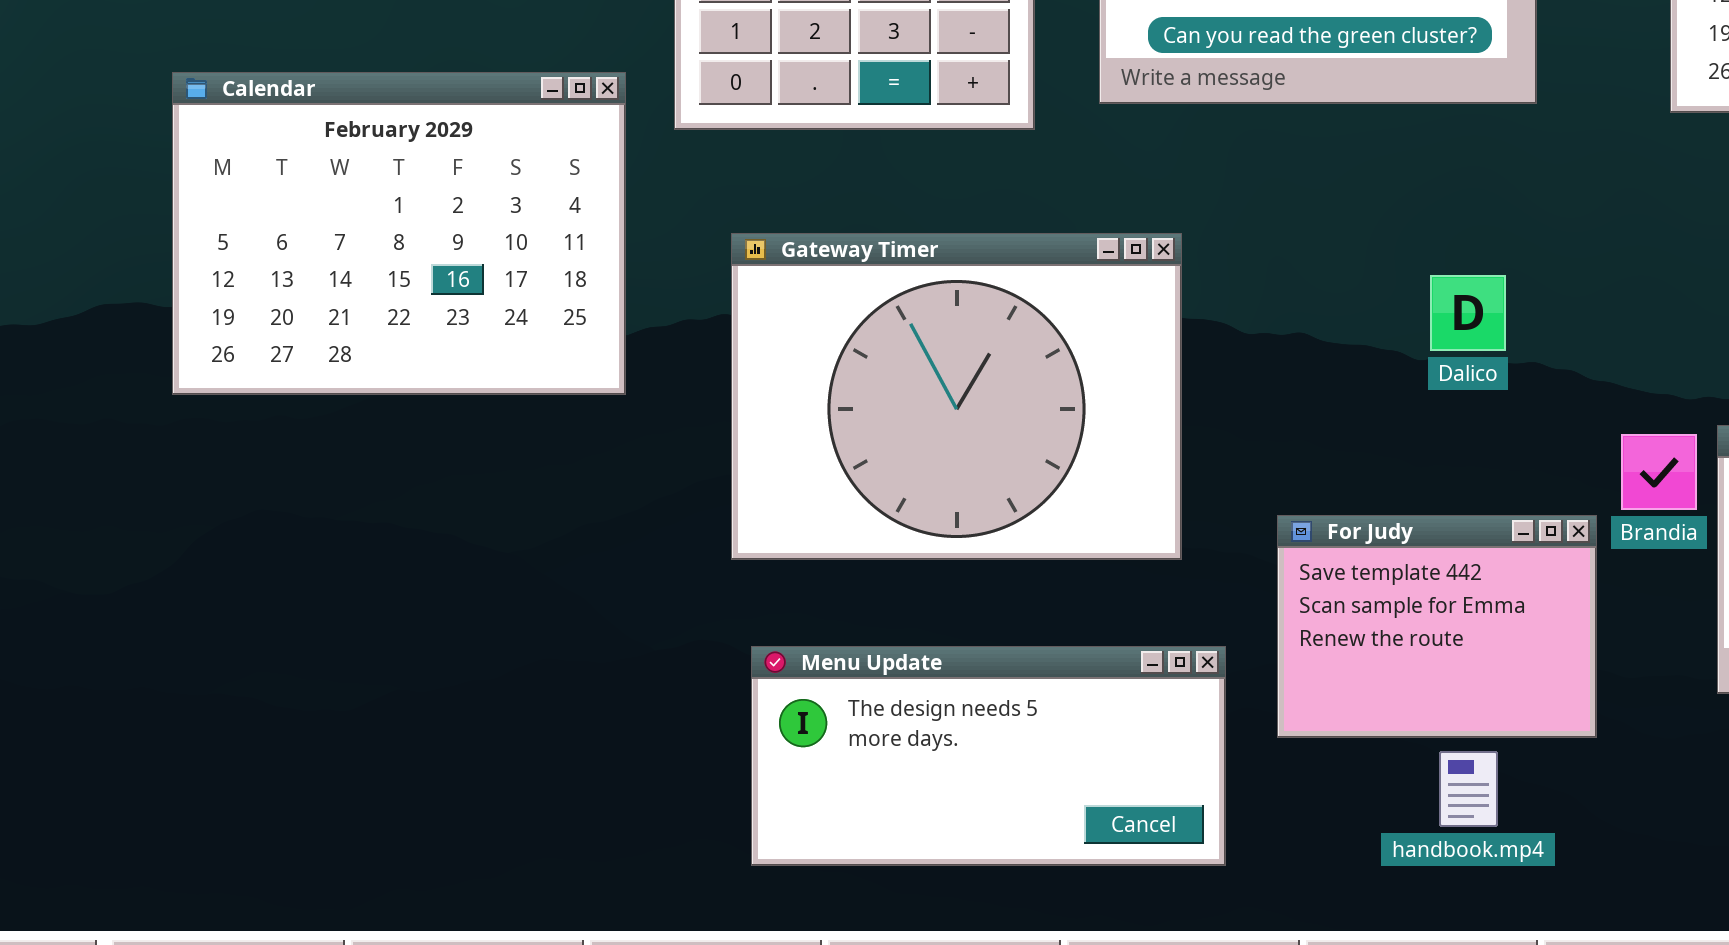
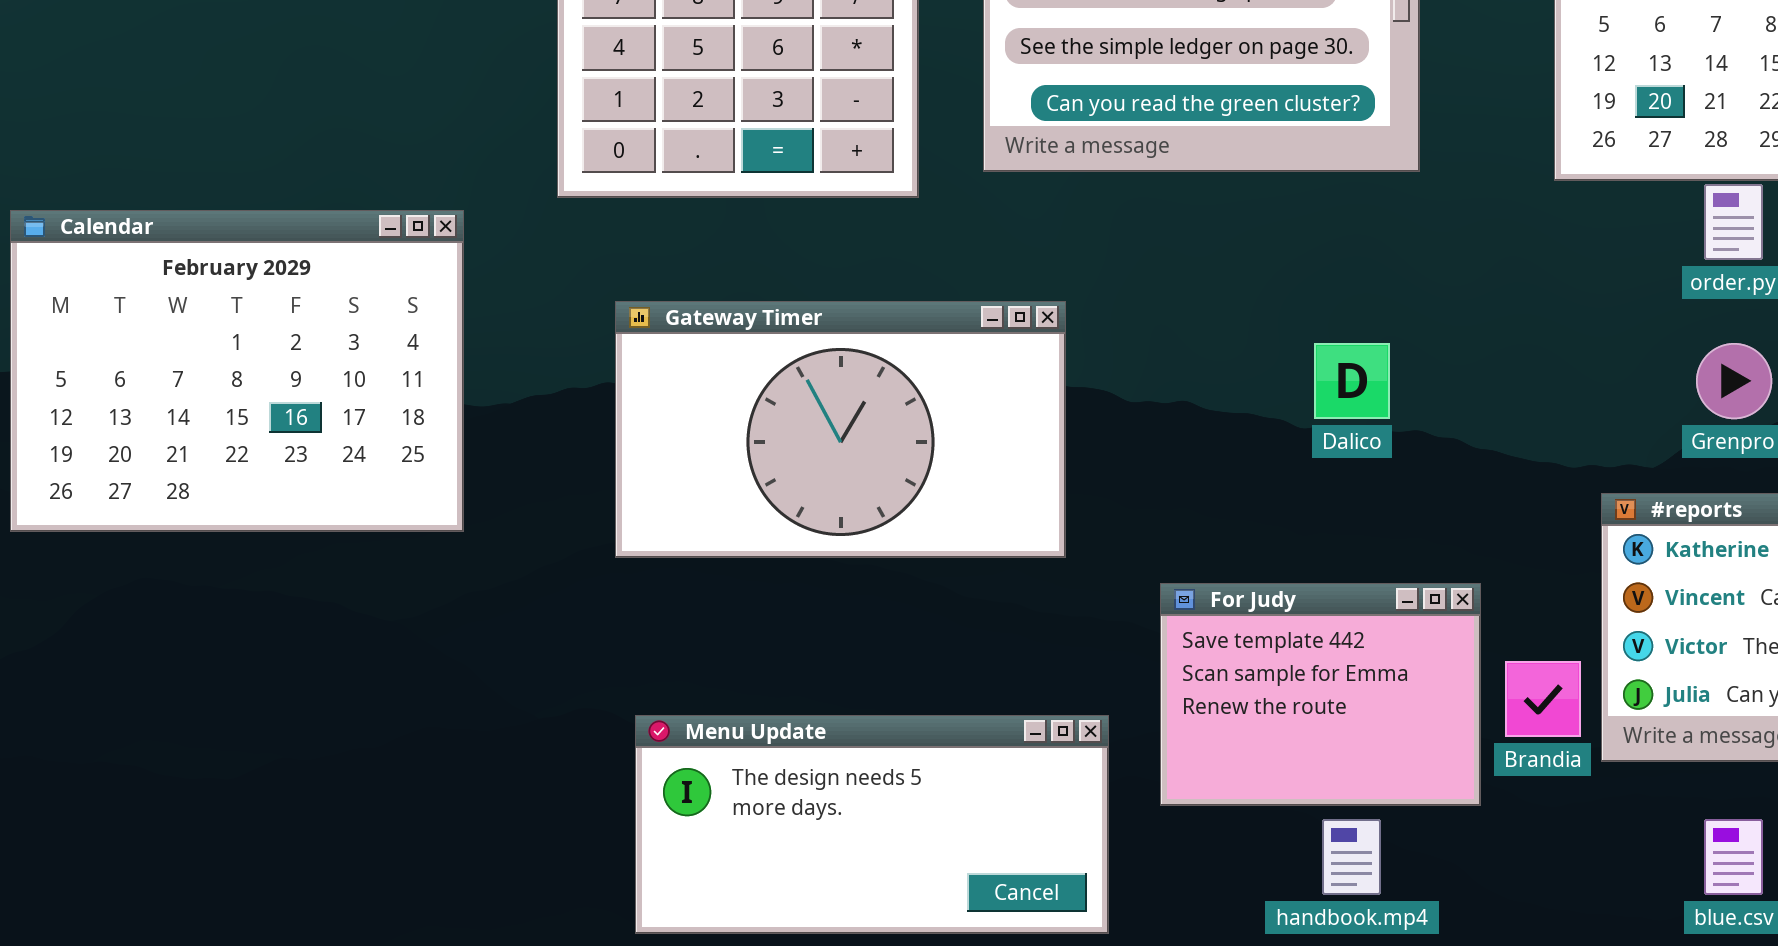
Calendar: [172,72,626,395] -> [10,210,464,532], moved
Gateway Timer: [731,233,1182,560] -> [615,301,1066,558], resized
Brandia: [1621,434,1697,510] -> [1505,661,1581,737], moved

